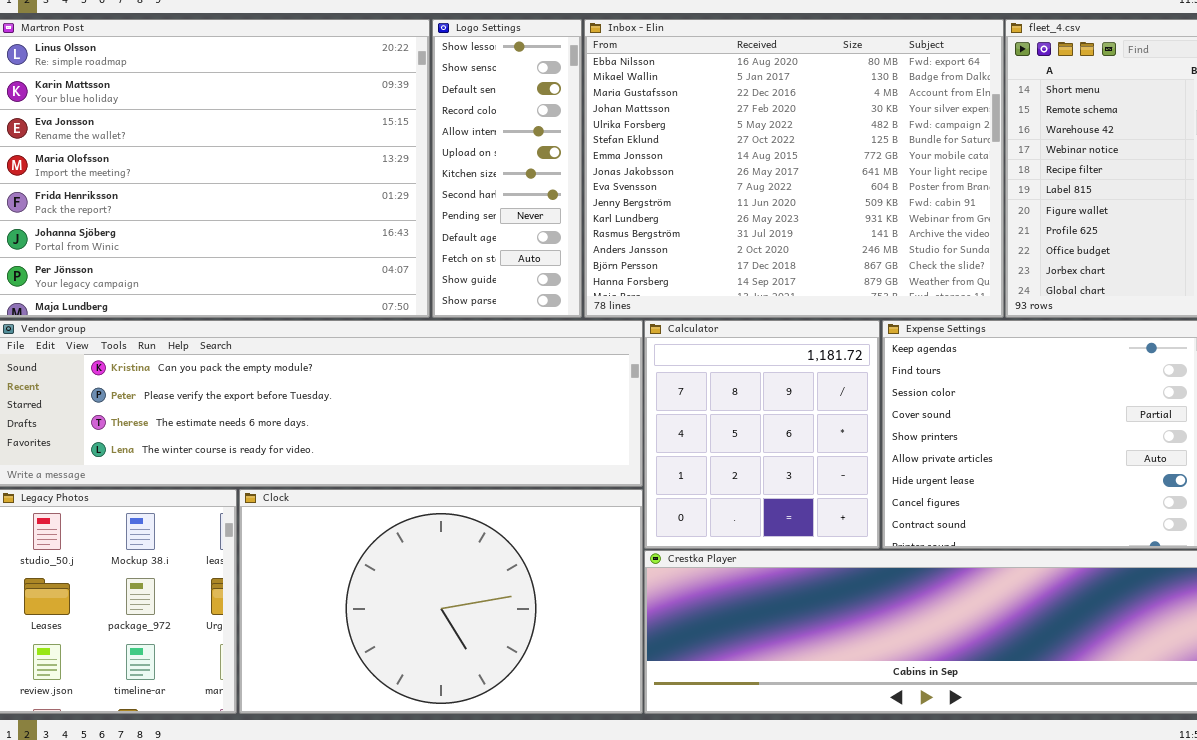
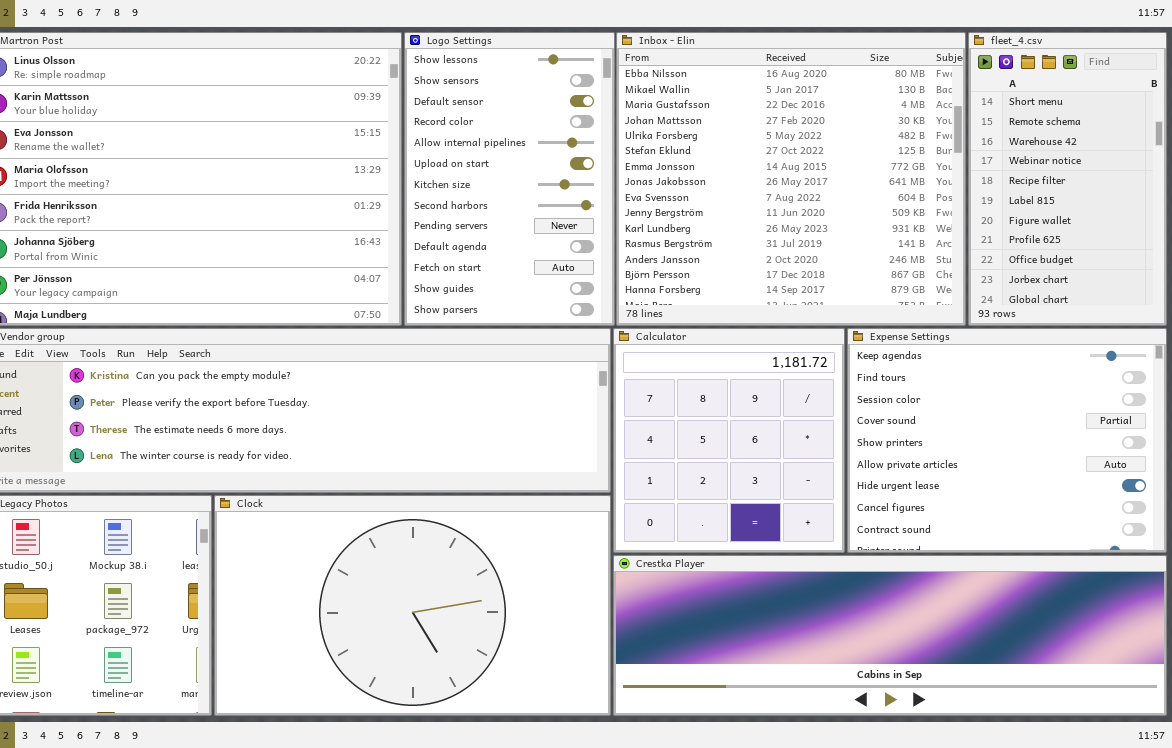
Logo Settings: [432,19,582,318] -> [404,32,615,326], resized
Inbox - Elin: [584,19,1004,318] -> [616,32,966,326], resized

